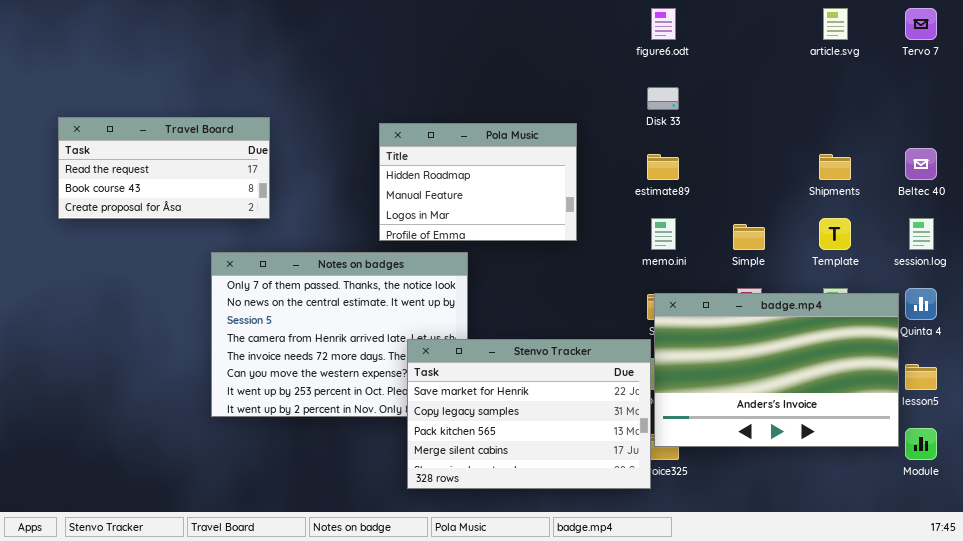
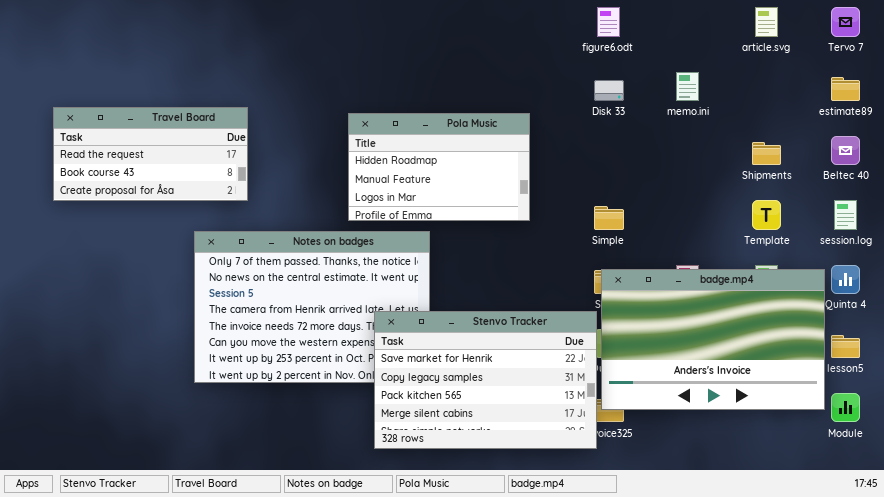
estimate89: [647,154,679,180] -> [831,77,860,101], moved
memo.ini: [651,218,676,250] -> [676,72,699,101], moved
Simple: [733,224,765,250] -> [594,206,624,230], moved

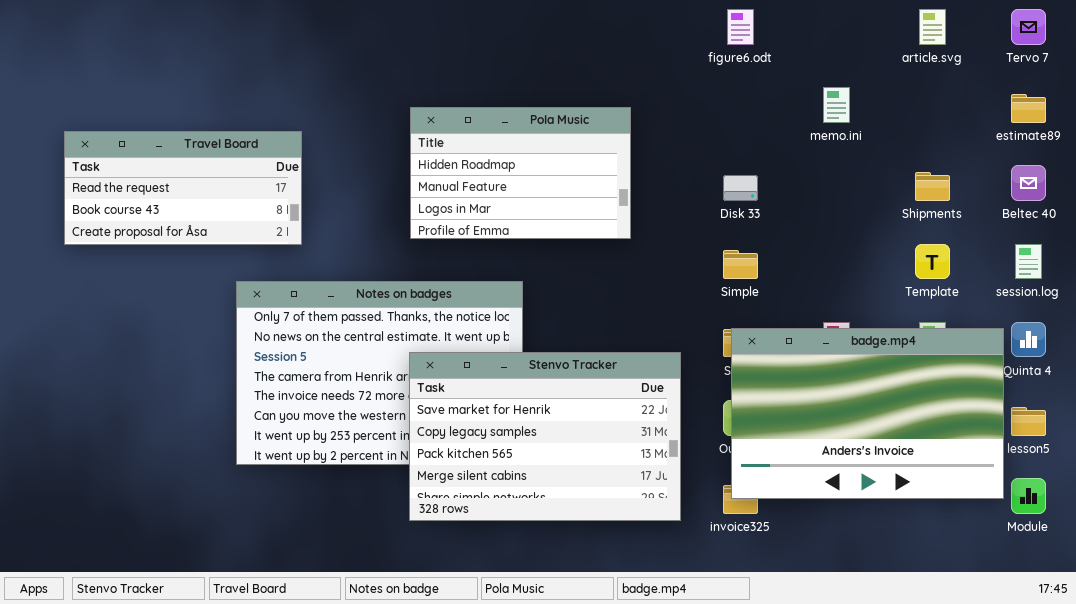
Disk 33: [594,80,624,101] -> [723,175,758,201], moved
Pola Music: [348,113,530,221] -> [410,107,631,239], moved
Stenvo Tracker: [374,311,597,449] -> [409,352,681,521], moved

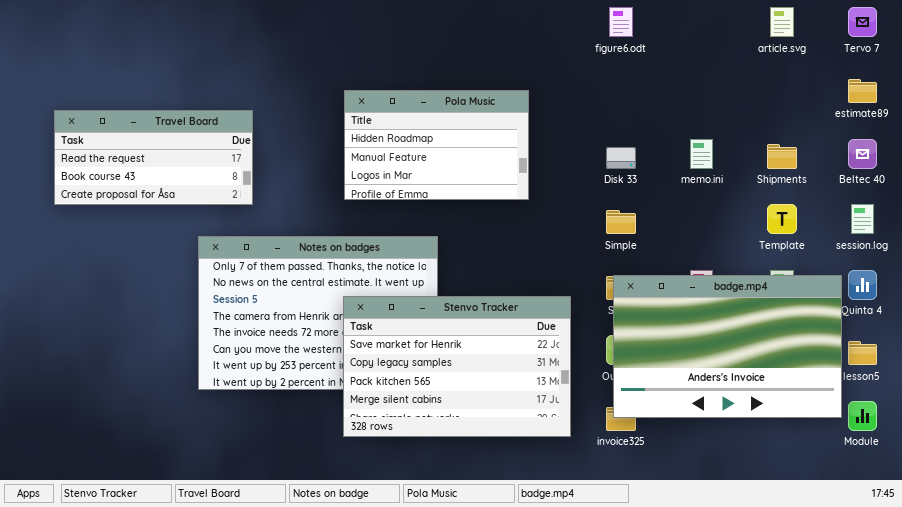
memo.ini: [823,87,850,123] -> [690,139,713,169], moved

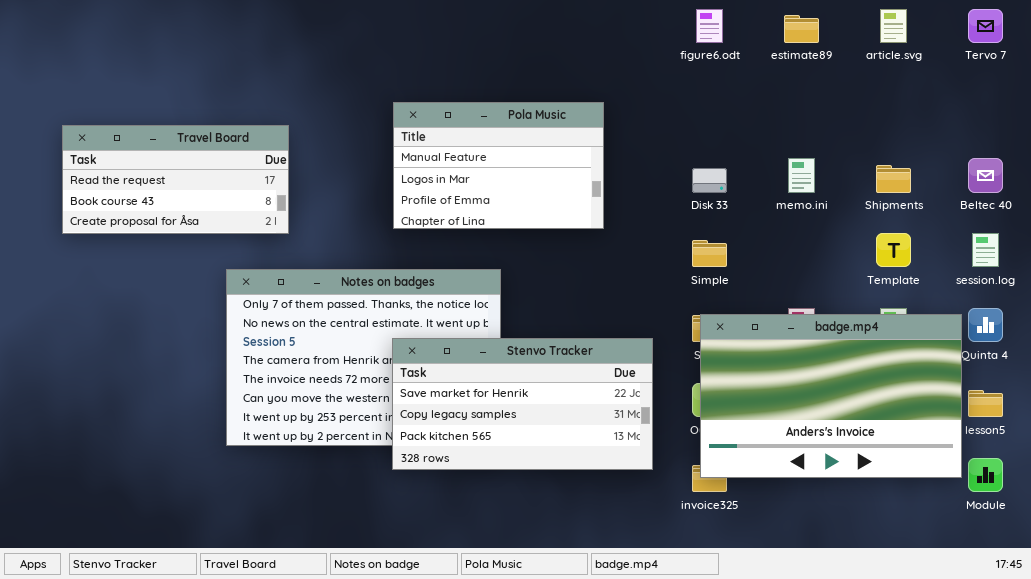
estimate89: [848,79,877,103] -> [784,15,819,43], moved
Pola Music: [344,90,529,200] -> [393,102,604,229], scrolled down 1 row
Stenvo Tracker: [343,296,571,437] -> [392,338,653,470], resized

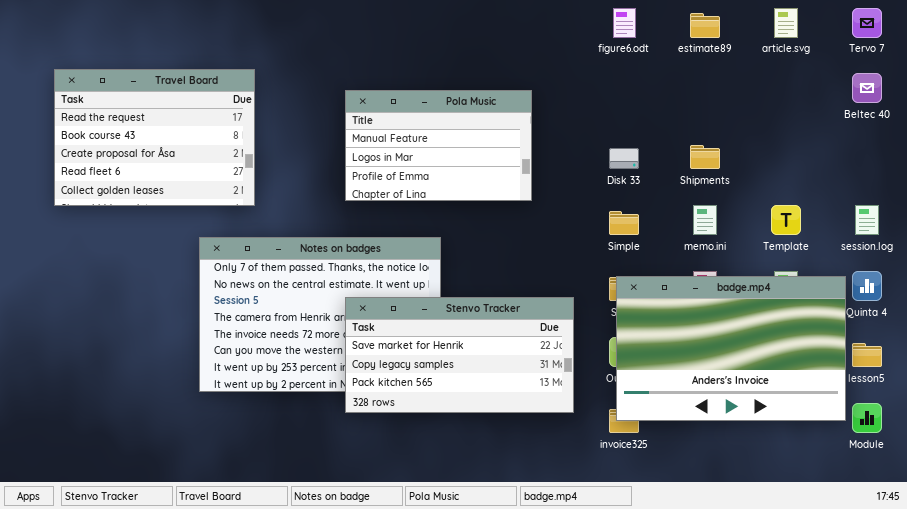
Travel Board: [62,125,289,234] -> [54,69,255,206], resized
memo.ini: [788,158,815,193] -> [693,205,717,235], moved
Beltec 40: [968,158,1003,193] -> [852,73,882,103], moved
Shipments: [876,165,911,193] -> [690,145,720,169], moved

